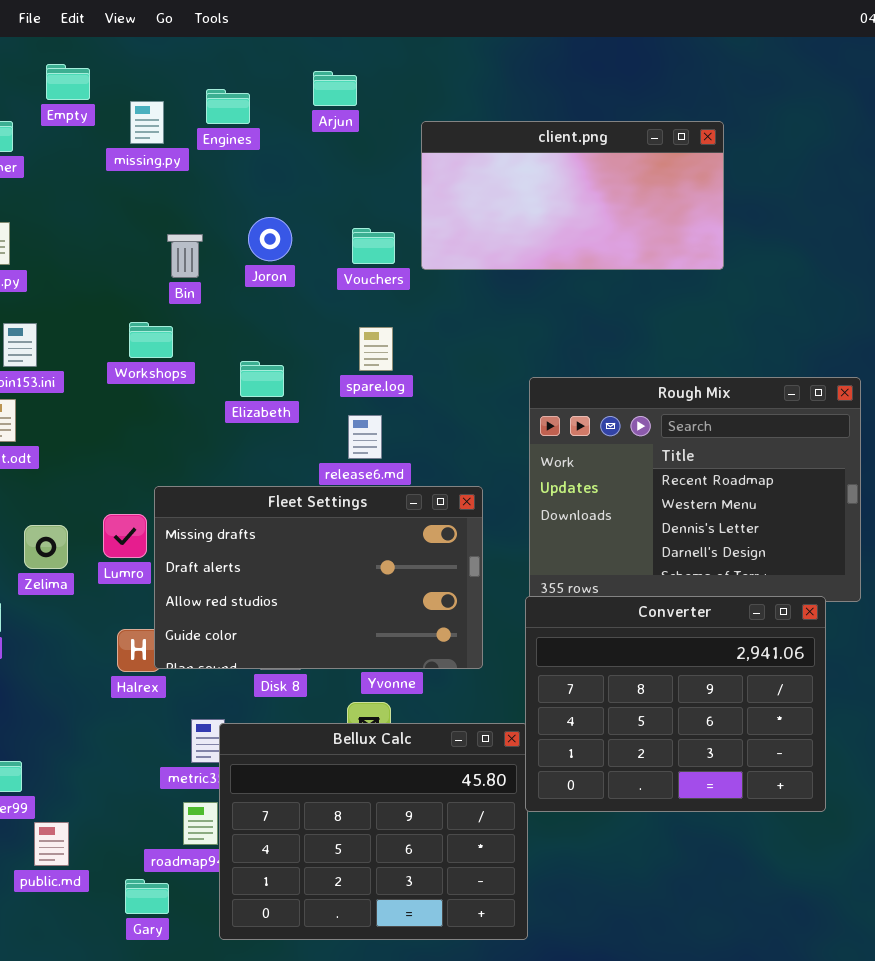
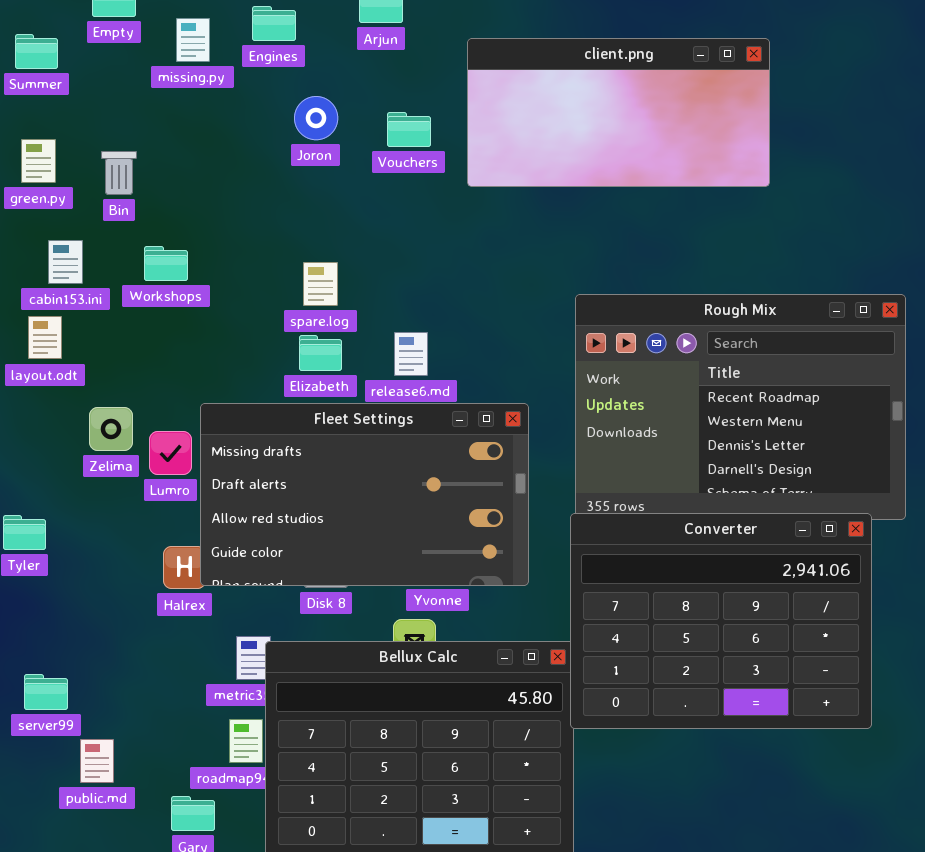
Joron: [248,217,292,261] -> [294,96,338,140], moved
Vouchers: [352,228,395,264] -> [387,112,431,147], moved
Bin: [167,234,203,278] -> [101,151,137,195], moved
Workshops: [129,322,173,358] -> [144,246,188,281], moved
spare.log: [359,327,393,371] -> [303,262,338,306], moved
Elizabeth: [240,361,284,397] -> [299,335,342,371], moved
Zelima: [24,525,68,569] -> [89,407,133,451], moved

